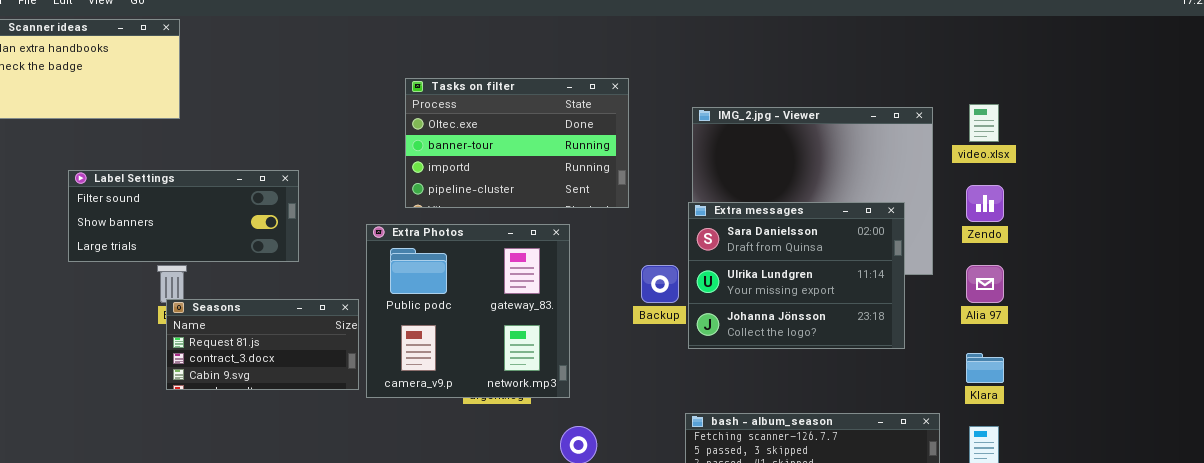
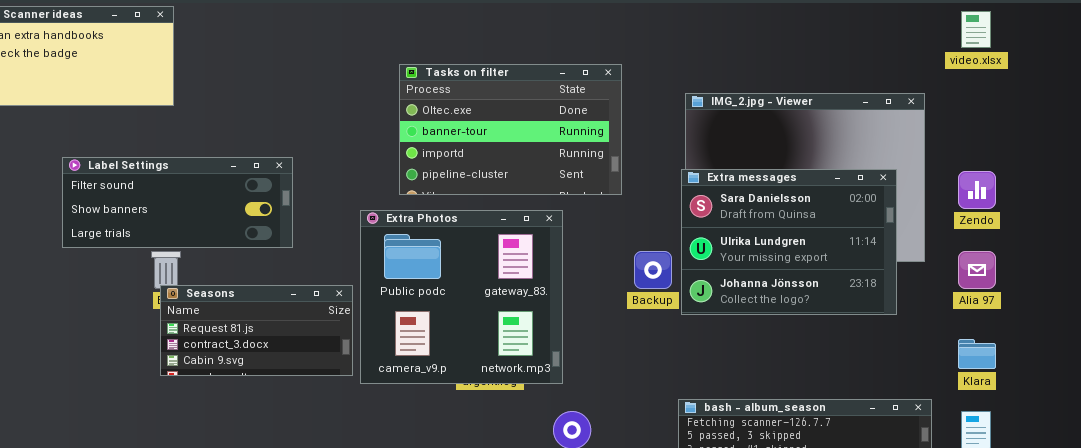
video.xlsx: [969,104,999,142] -> [961,11,991,48], moved
Extra messages: [688,202,905,349] -> [681,169,897,315], moved

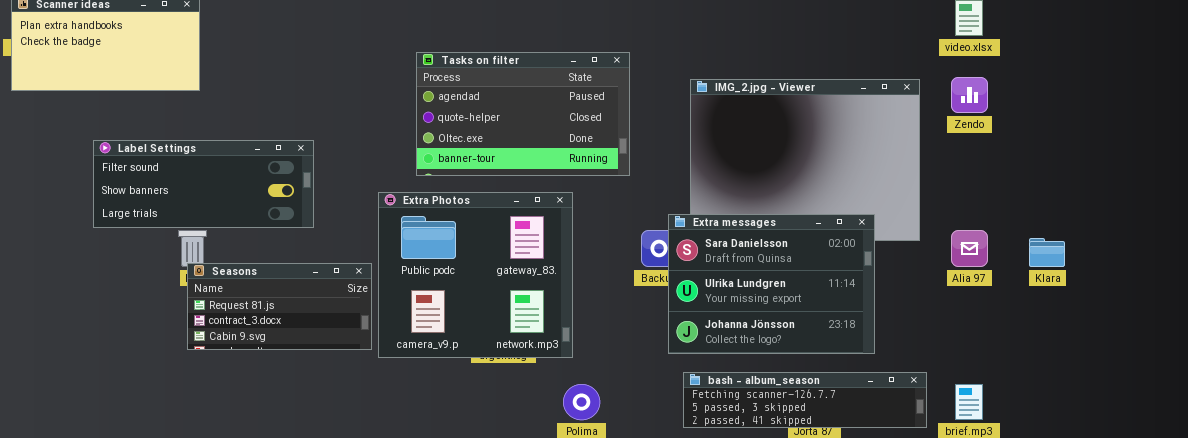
Tasks on filter: [399,64,622,195] -> [416,52,630,176], scrolled up 2 rows
Extra messages: [681,169,897,315] -> [668,214,875,354], moved
Zendo: [958,171,996,209] -> [951,77,988,113], moved
Klara: [958,339,996,369] -> [1029,238,1065,267], moved

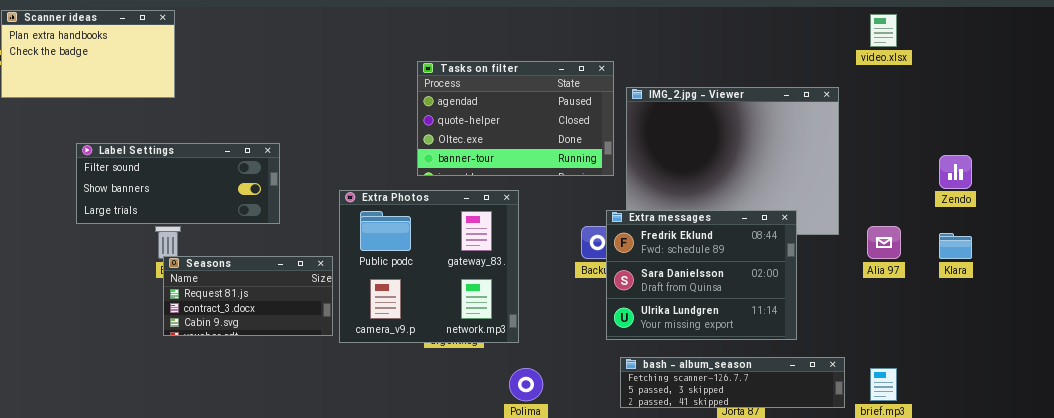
Tasks on filter: [416,52,630,176] -> [417,61,614,176], moved
Zendo: [951,77,988,113] -> [939,155,972,189], moved
Extra messages: [668,214,875,354] -> [606,210,797,340], scrolled up 1 row

